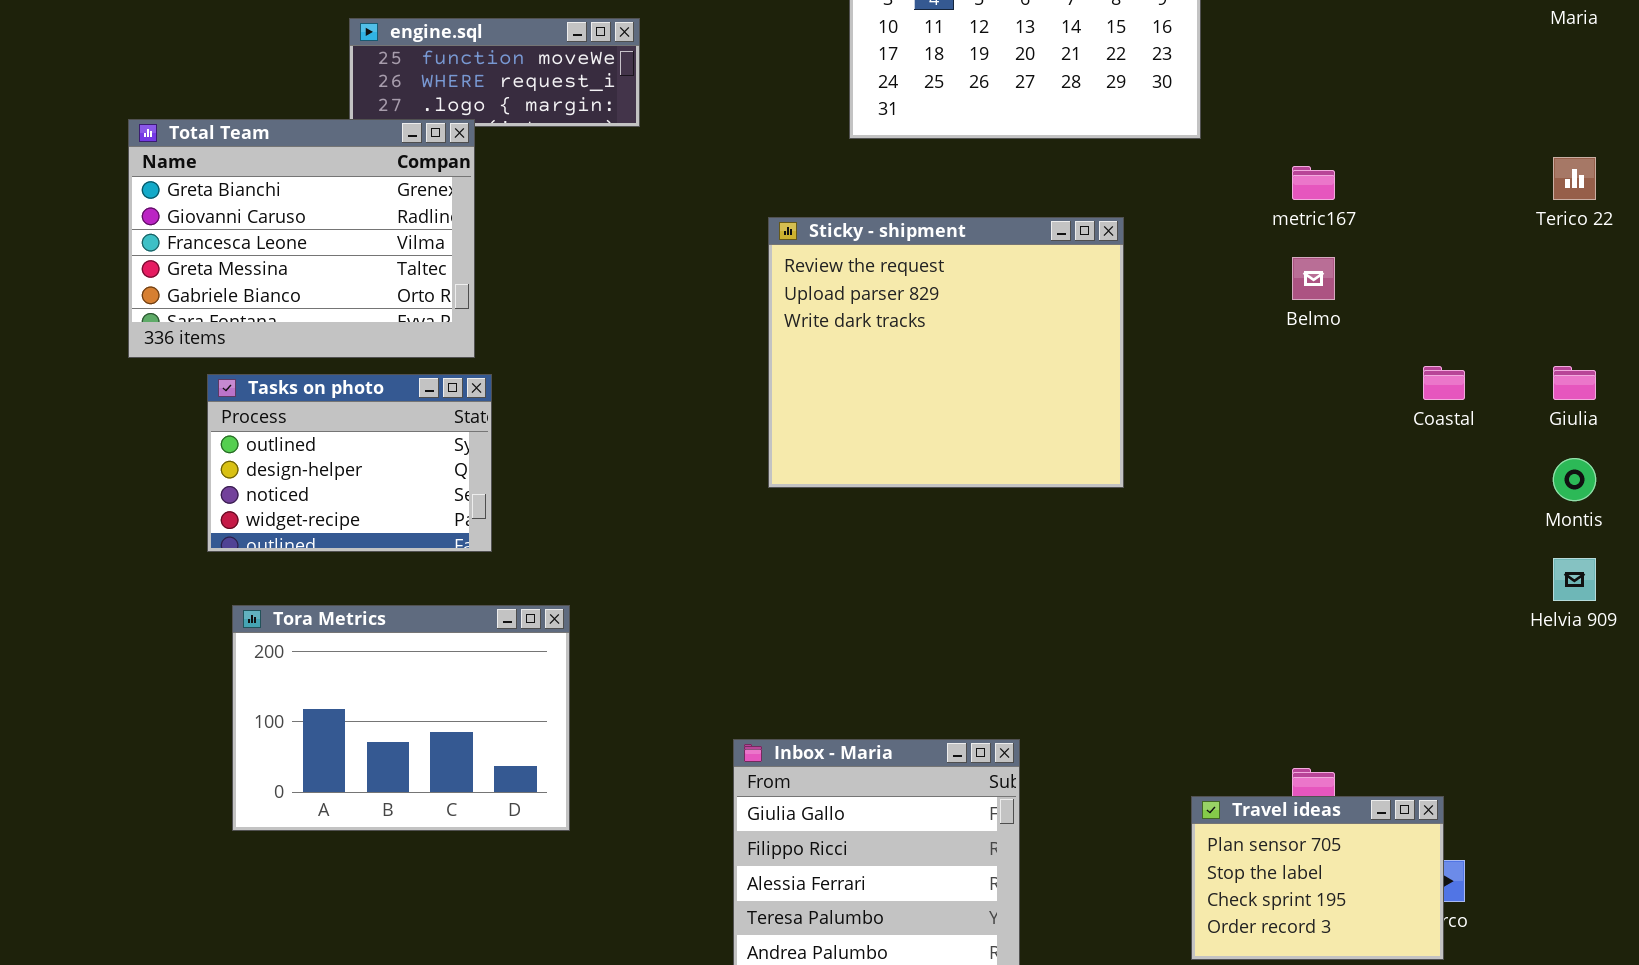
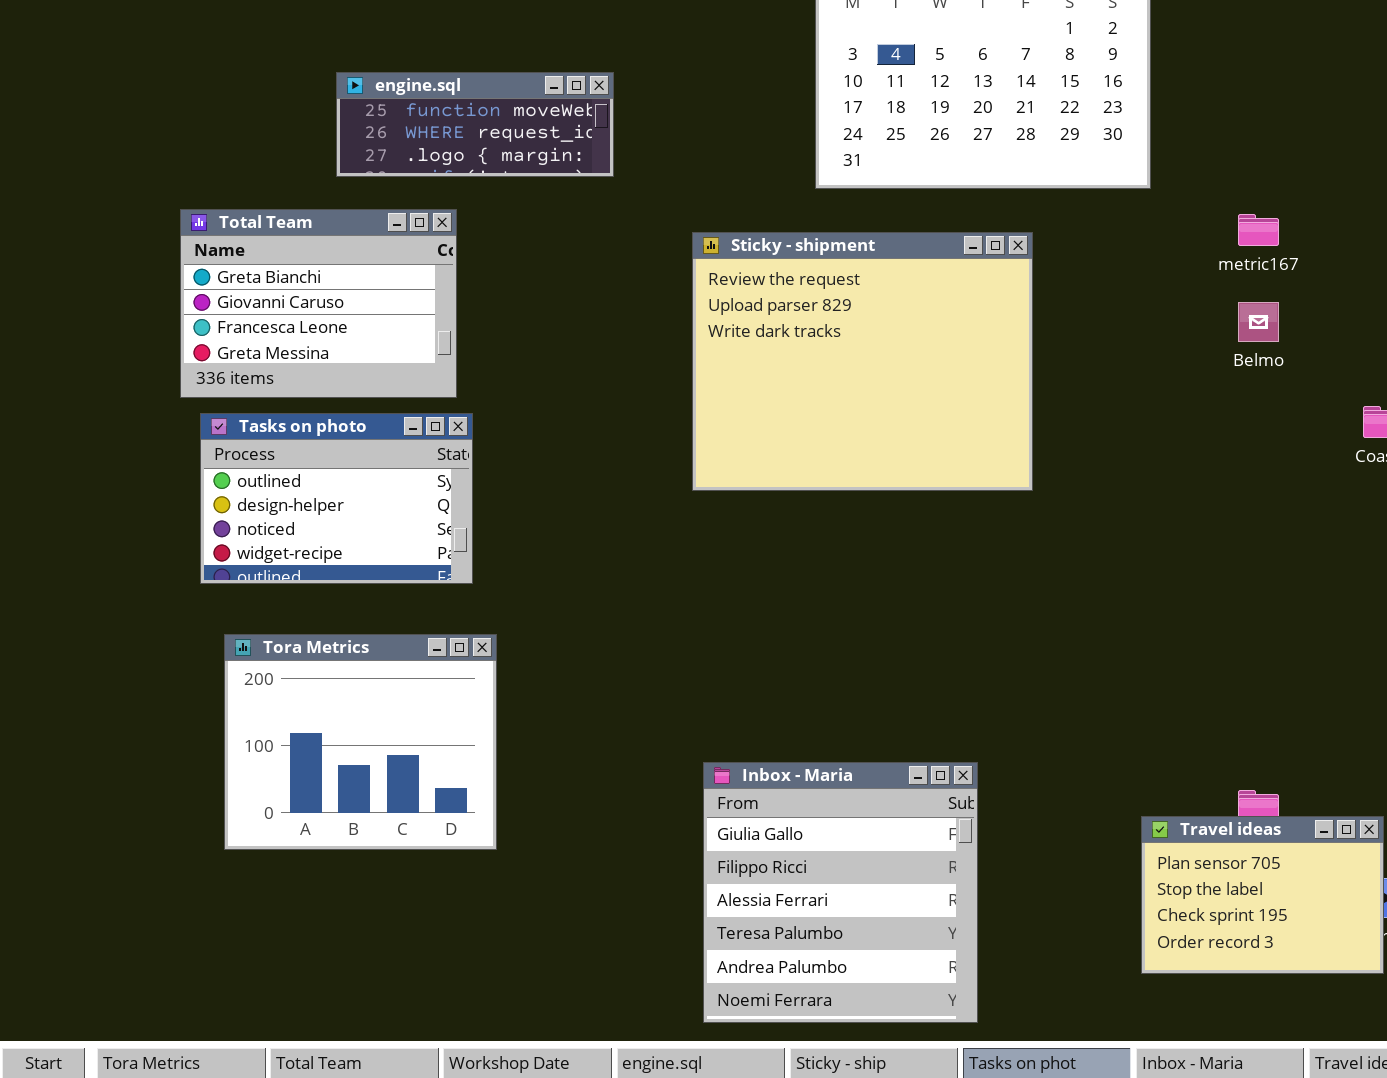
Total Team: [128,119,475,358] -> [180,209,457,398], resized
Sticky - shipment: [768,217,1124,488] -> [692,232,1033,491], moved
Tora Metrics: [232,605,570,831] -> [224,634,497,850], resized

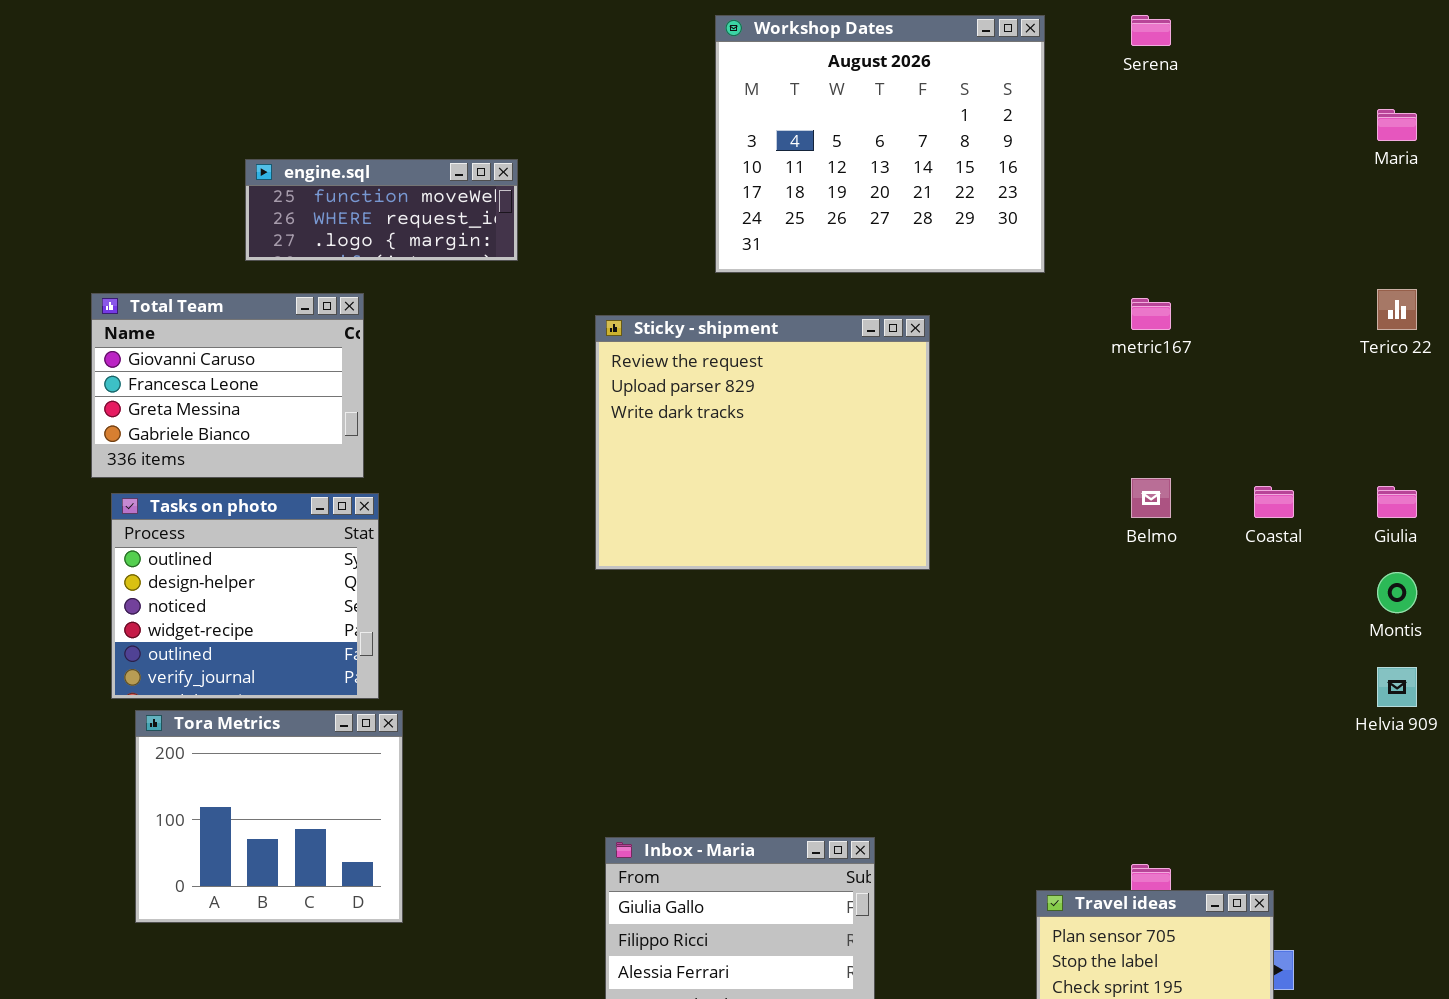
Total Team: [180,209,457,398] -> [91,293,364,478], scrolled down 1 row
Belmo: [1238,302,1279,342] -> [1131,478,1171,518], moved
Tasks on photo: [200,413,473,584] -> [111,493,379,699], resized

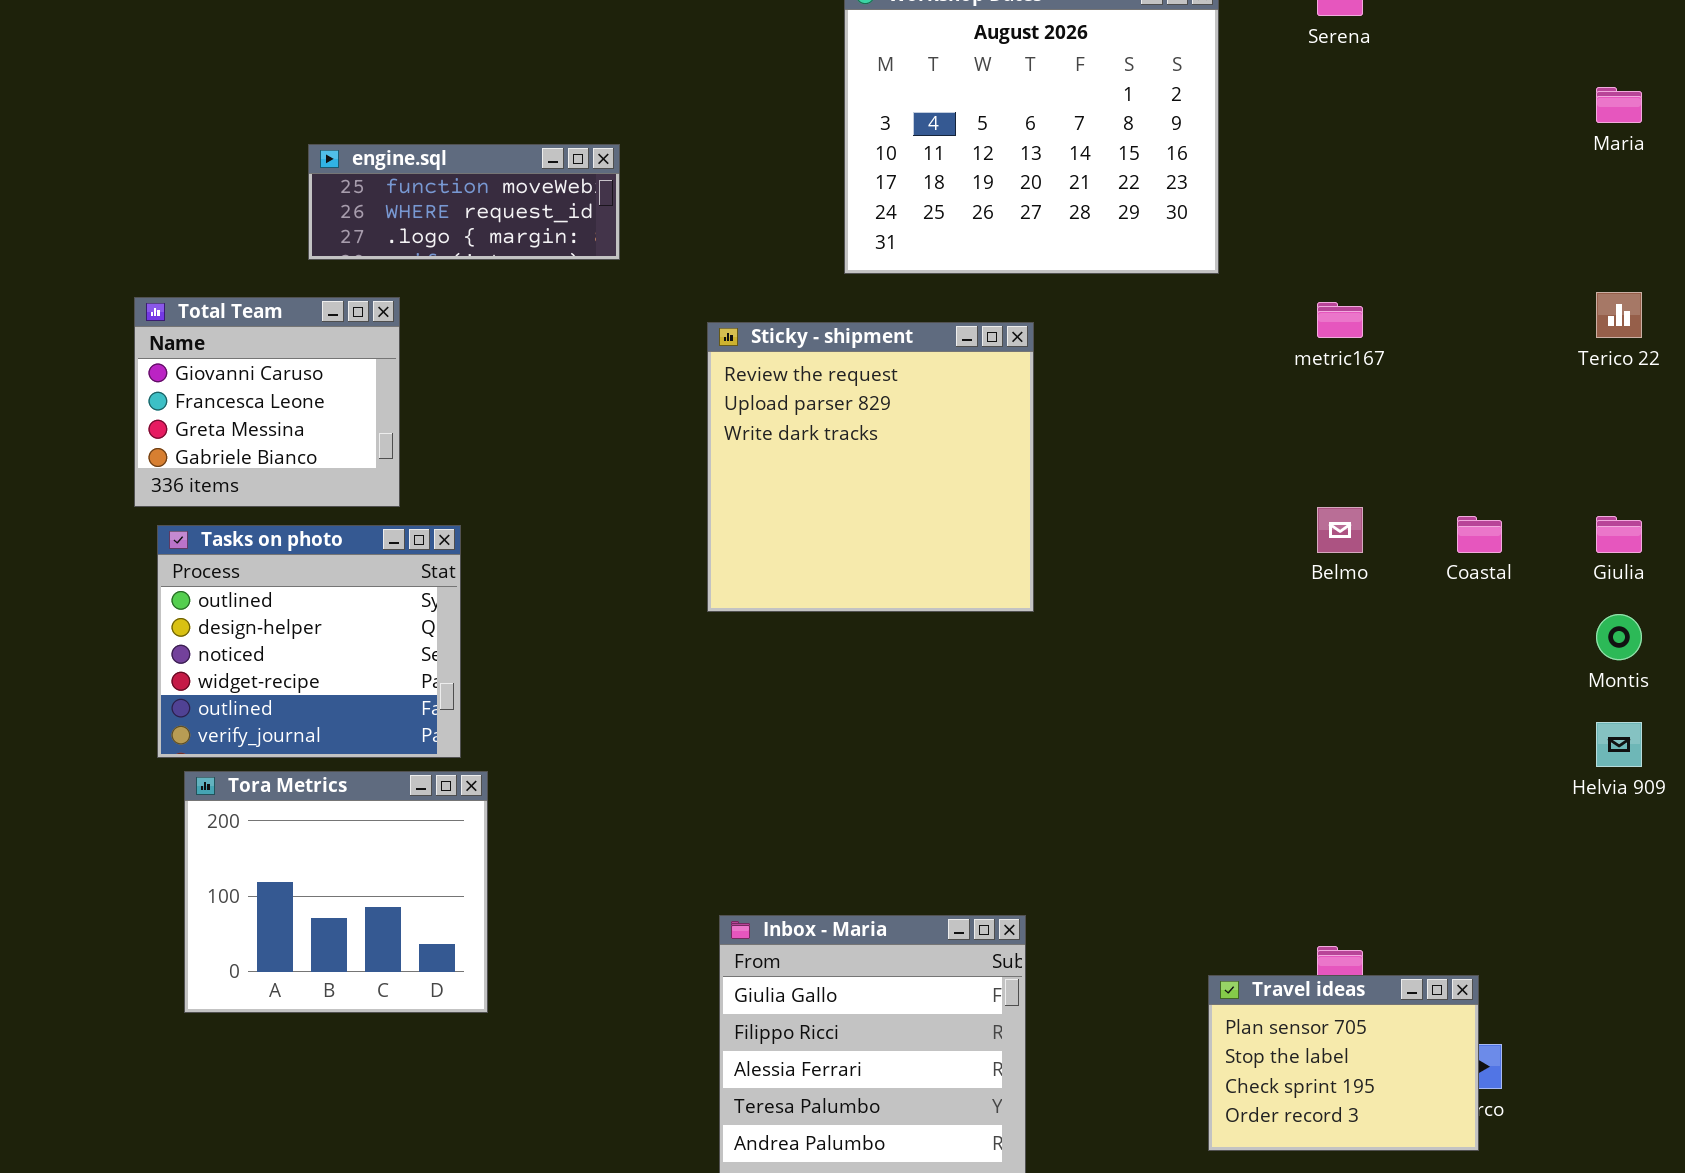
Total Team: [91,293,364,478] -> [134,297,400,507], resized
Sticky - shipment: [595,315,930,570] -> [707,322,1034,612], resized

